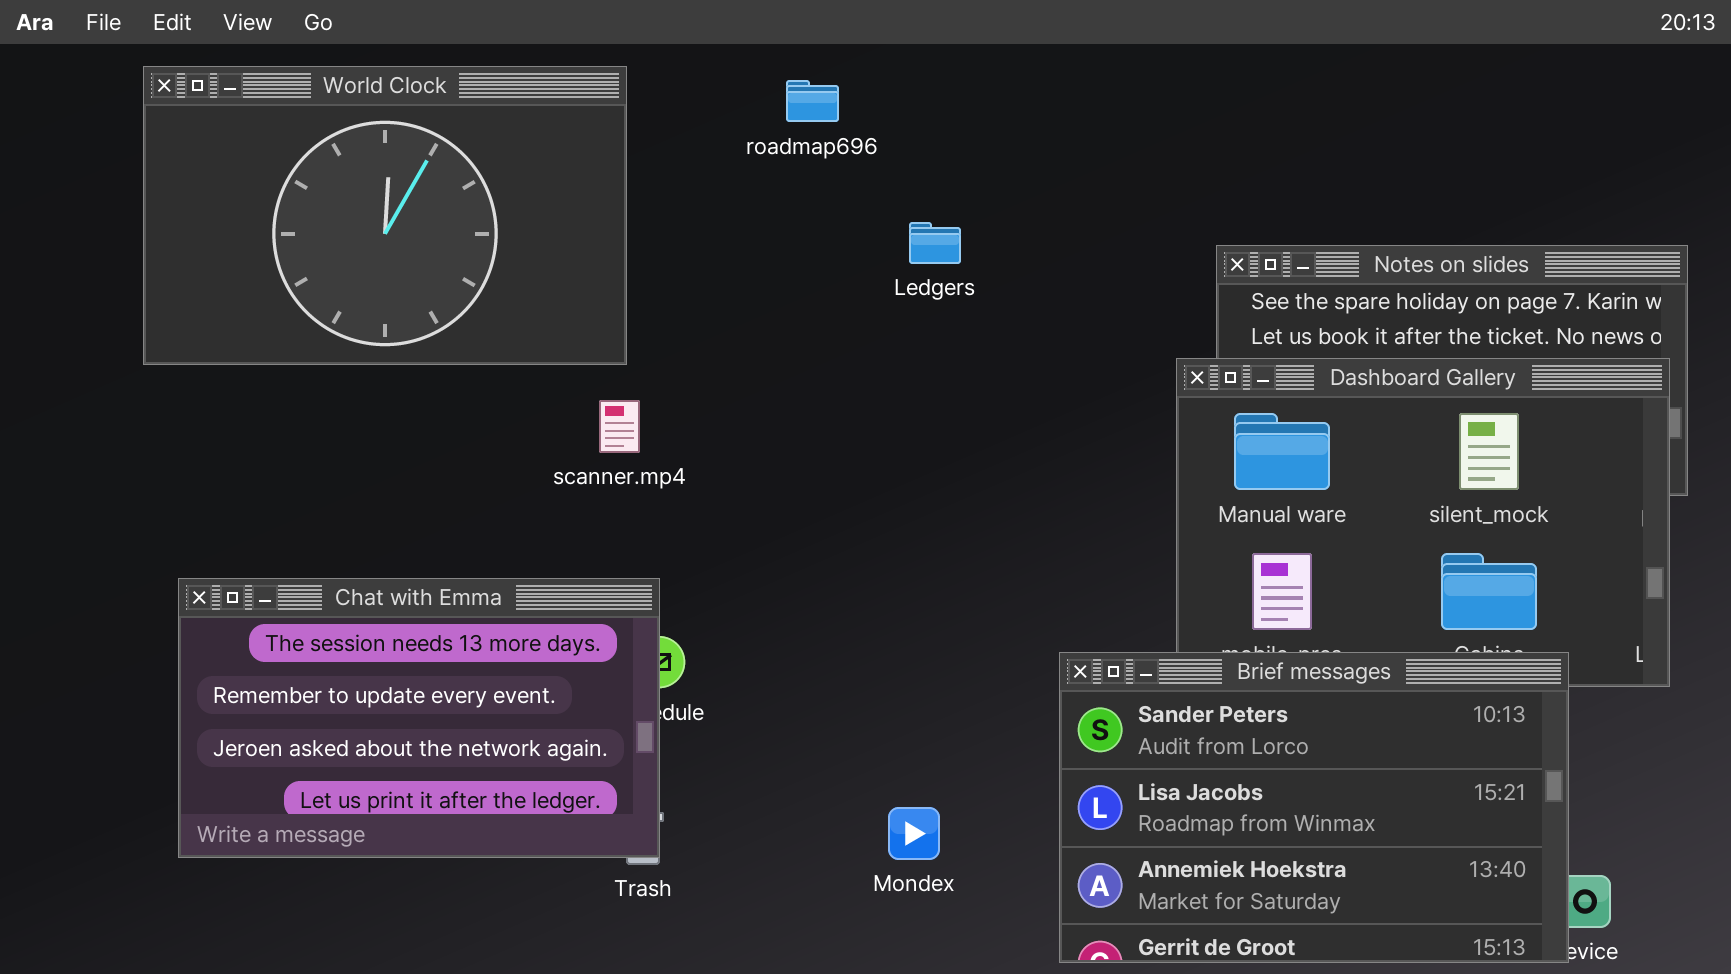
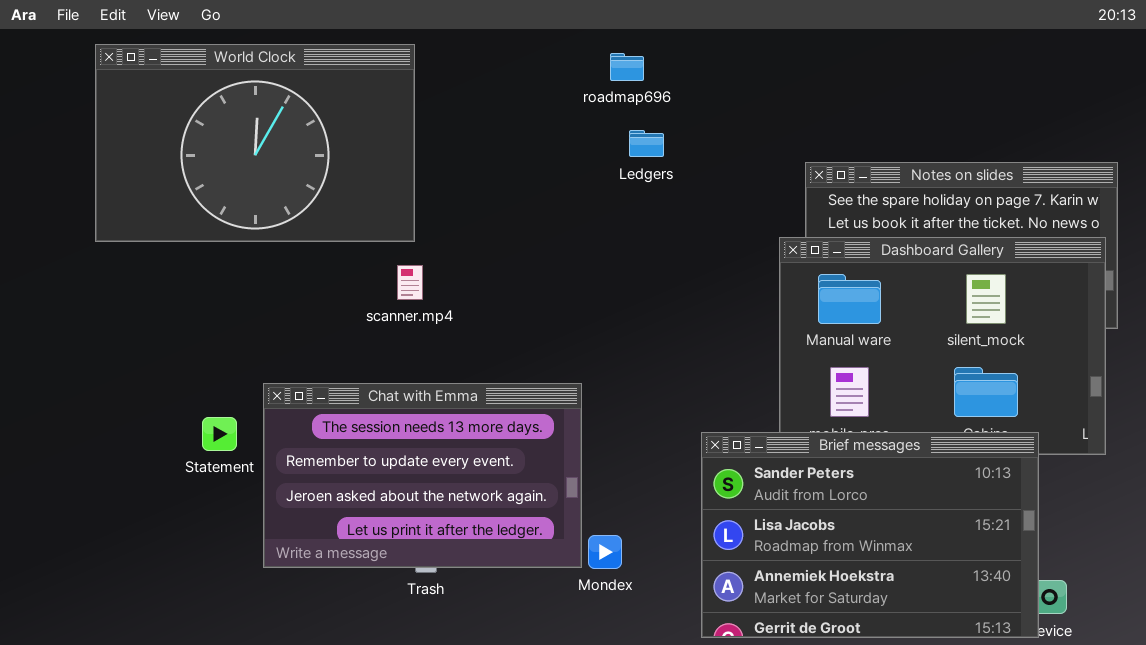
roadmap696: [786,80,839,122] -> [610,53,644,81], moved
Ledgers: [909,222,961,264] -> [629,130,664,157], moved
Chat with Emma: [178,578,660,858] -> [263,383,582,568], moved

